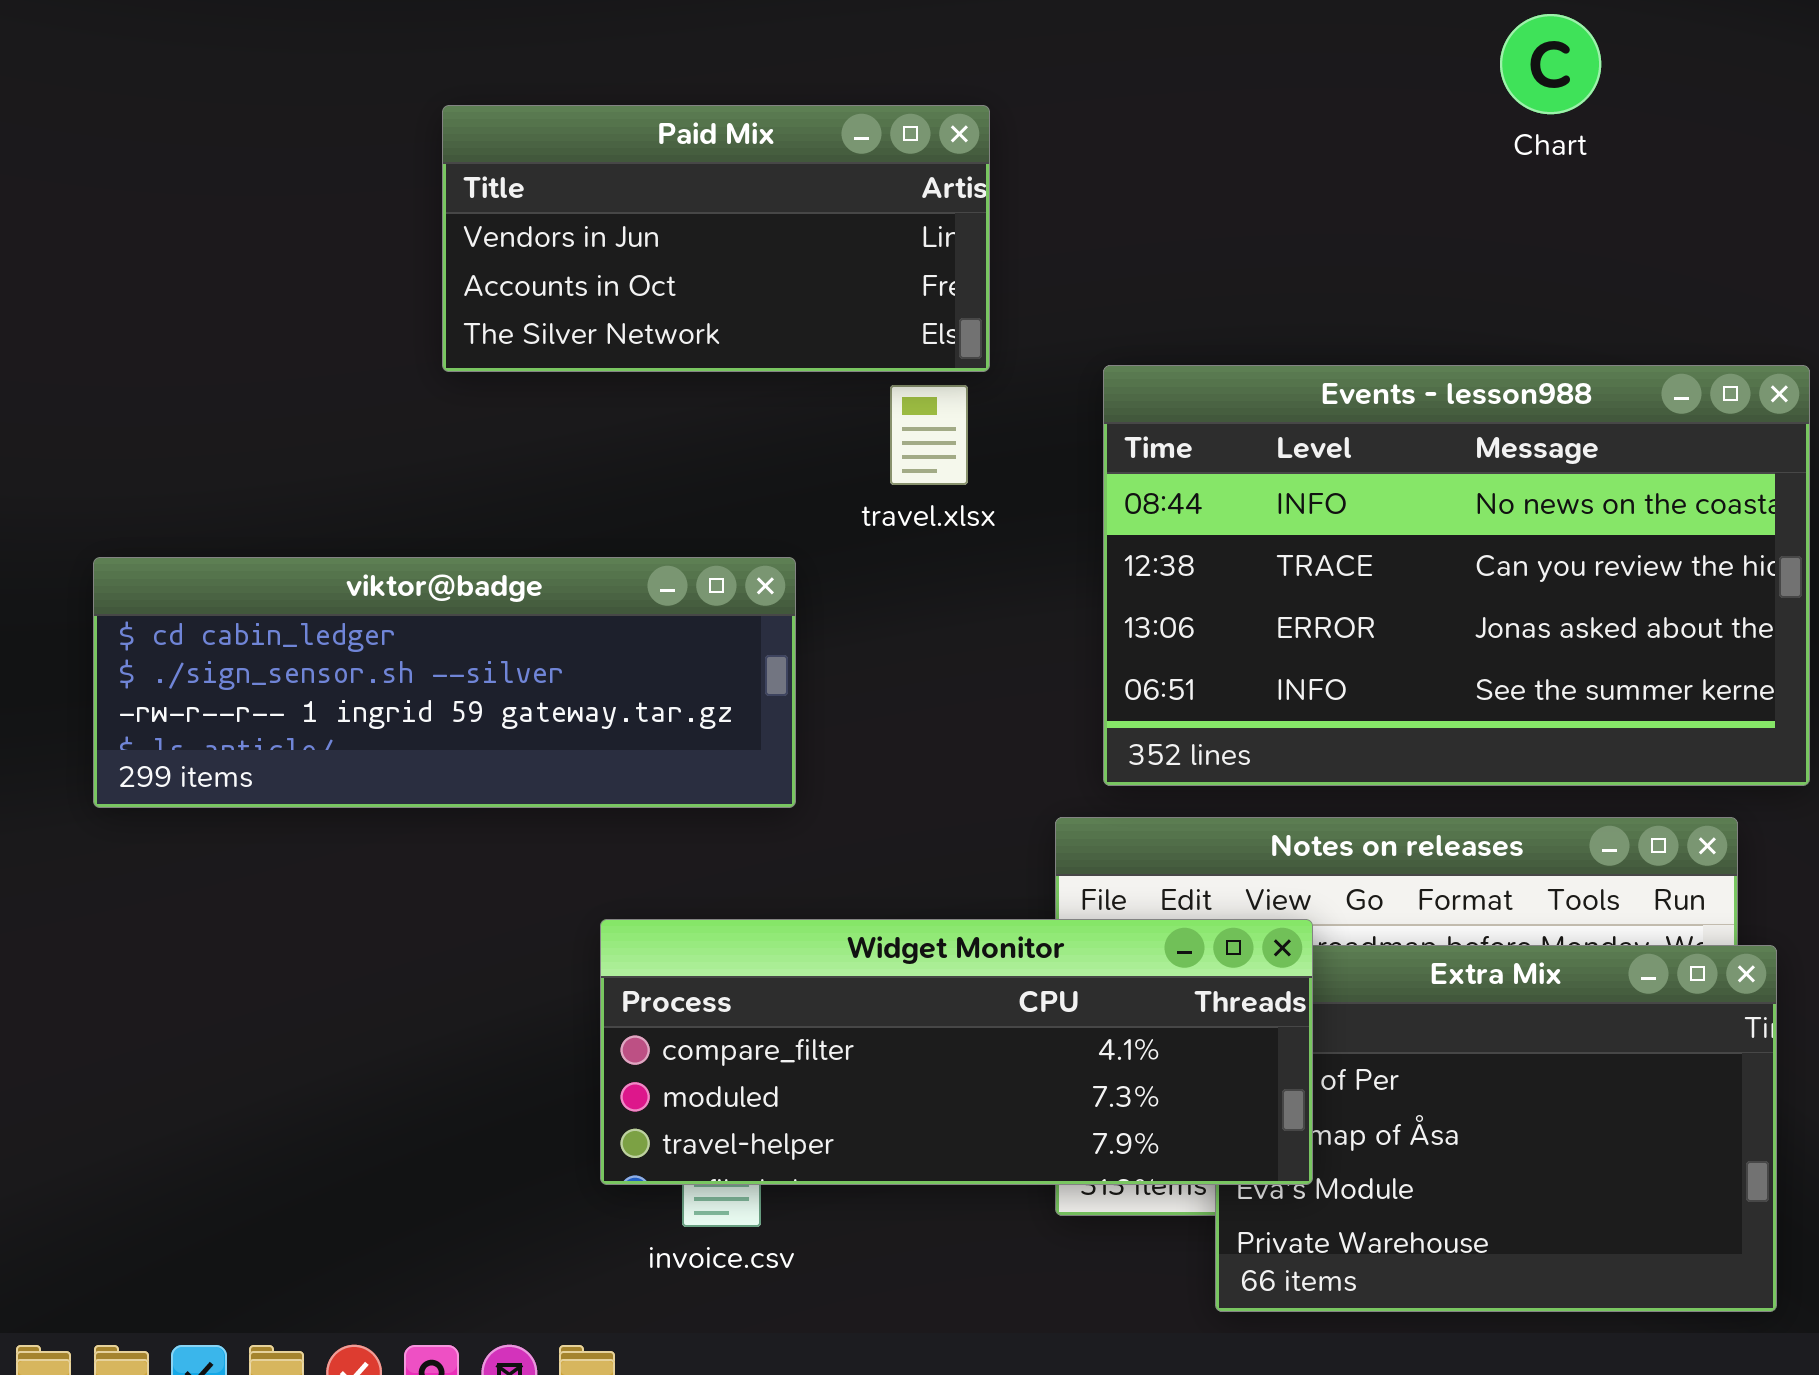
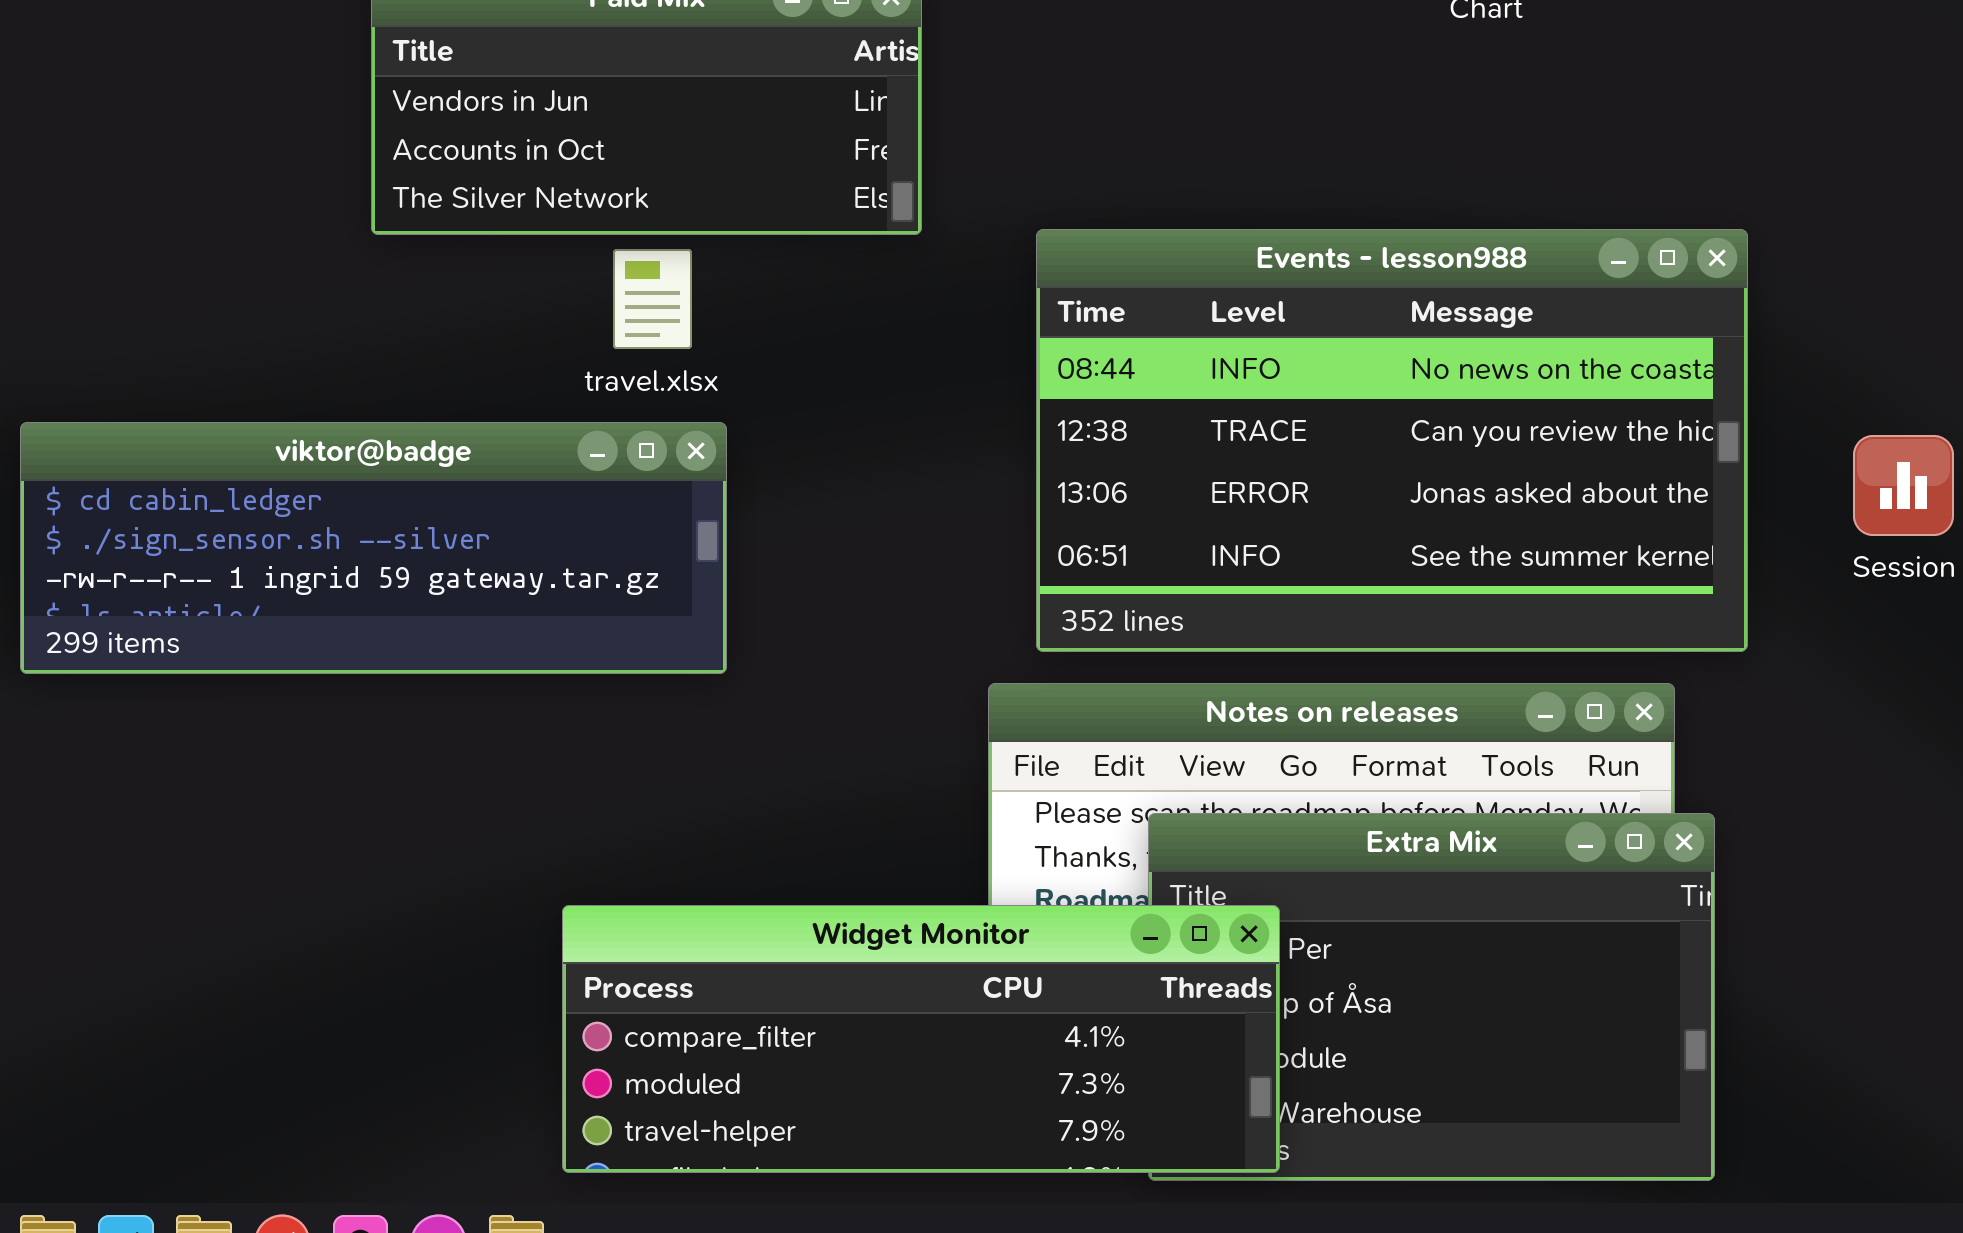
travel.xlsx: [890,385,968,485] -> [613,249,692,349], moved
Widget Monitor: [600,919,1313,1185] -> [562,905,1280,1173], moved

